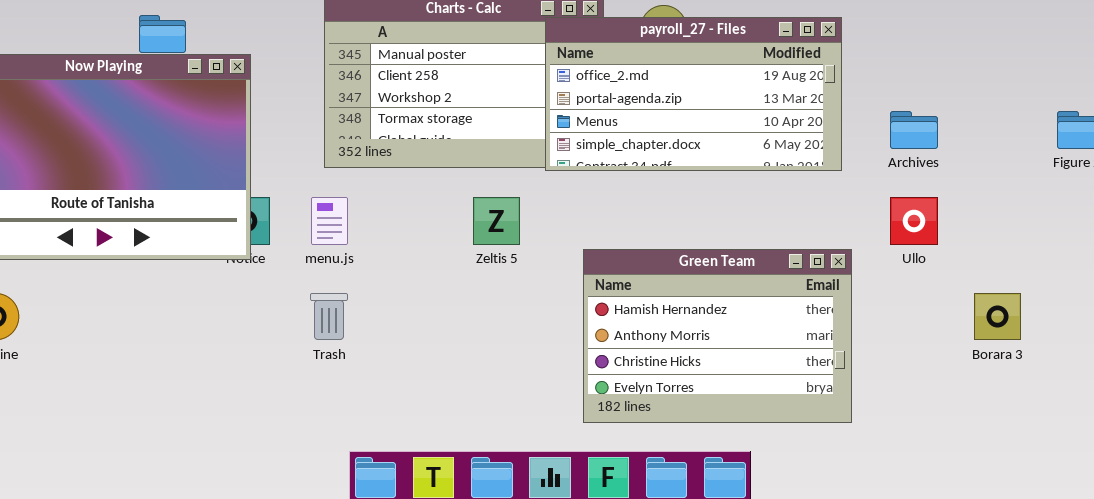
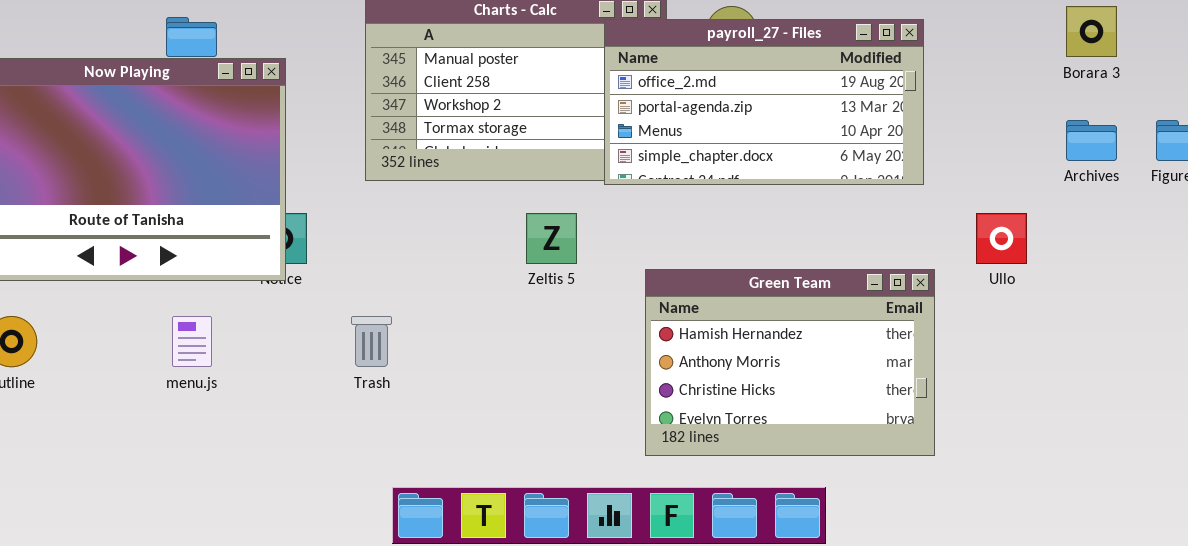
Archives: [890,111,938,149] -> [1066,120,1117,161], moved
menu.js: [311,197,348,245] -> [172,316,212,367], moved
Borara 3: [974,293,1021,340] -> [1066,6,1117,57], moved

